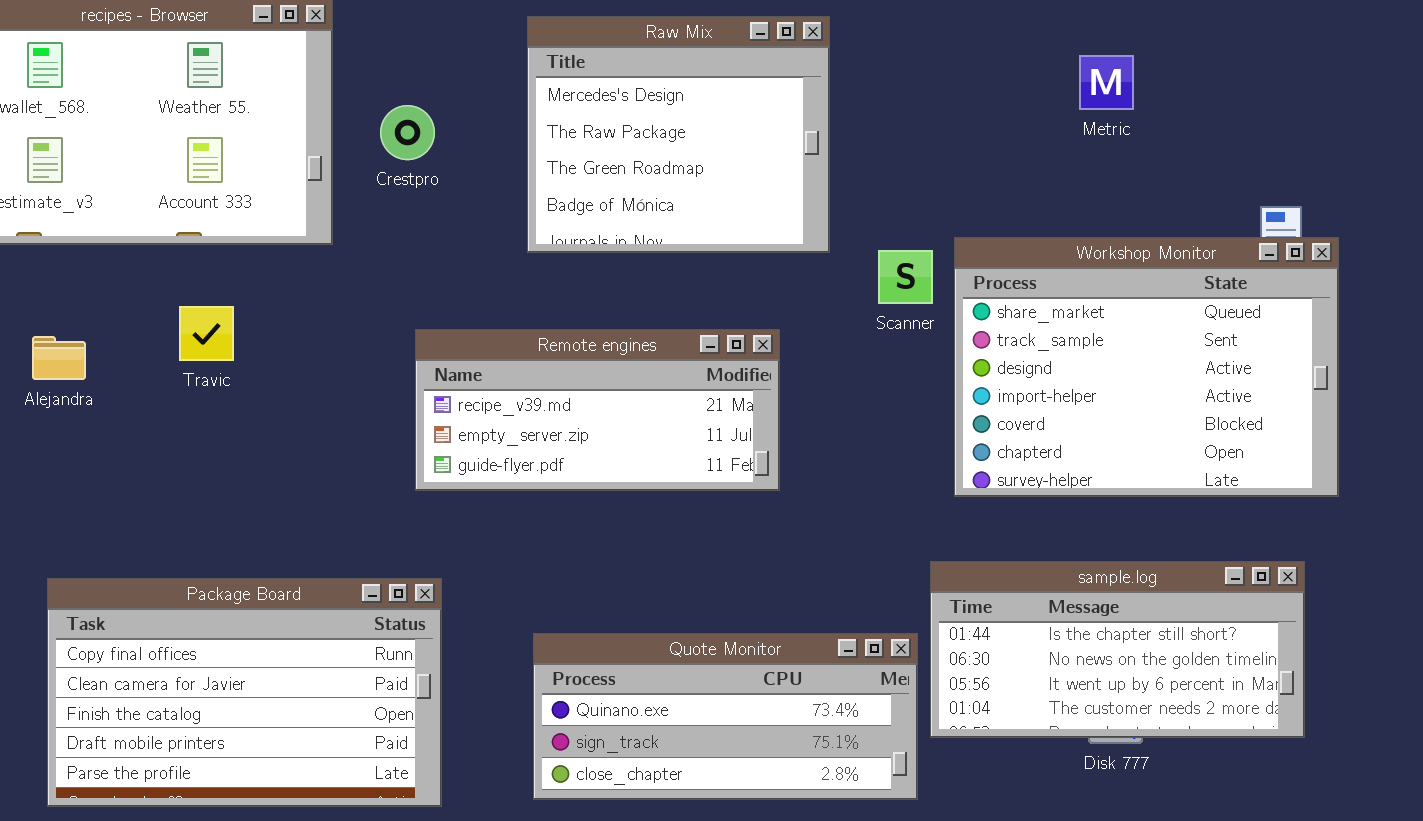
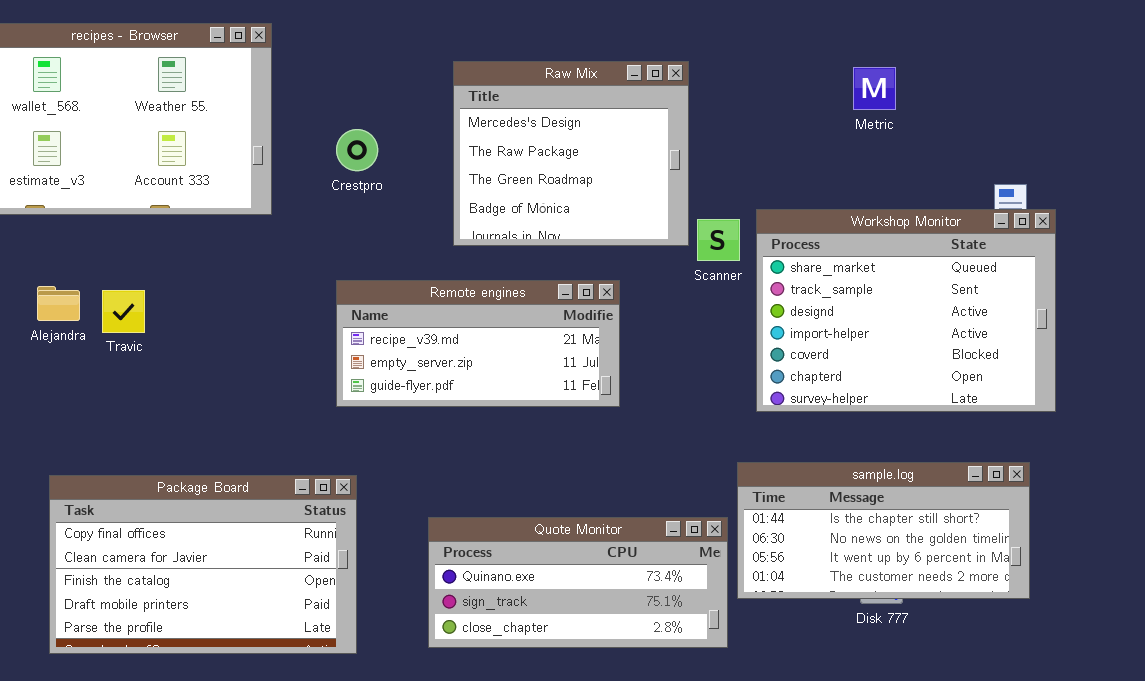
Raw Mix: [527,16,830,253] -> [453,61,689,246], moved
Crestpro: [380,105,435,160] -> [336,129,378,171], moved
Travic: [179,306,234,361] -> [102,290,145,333], moved

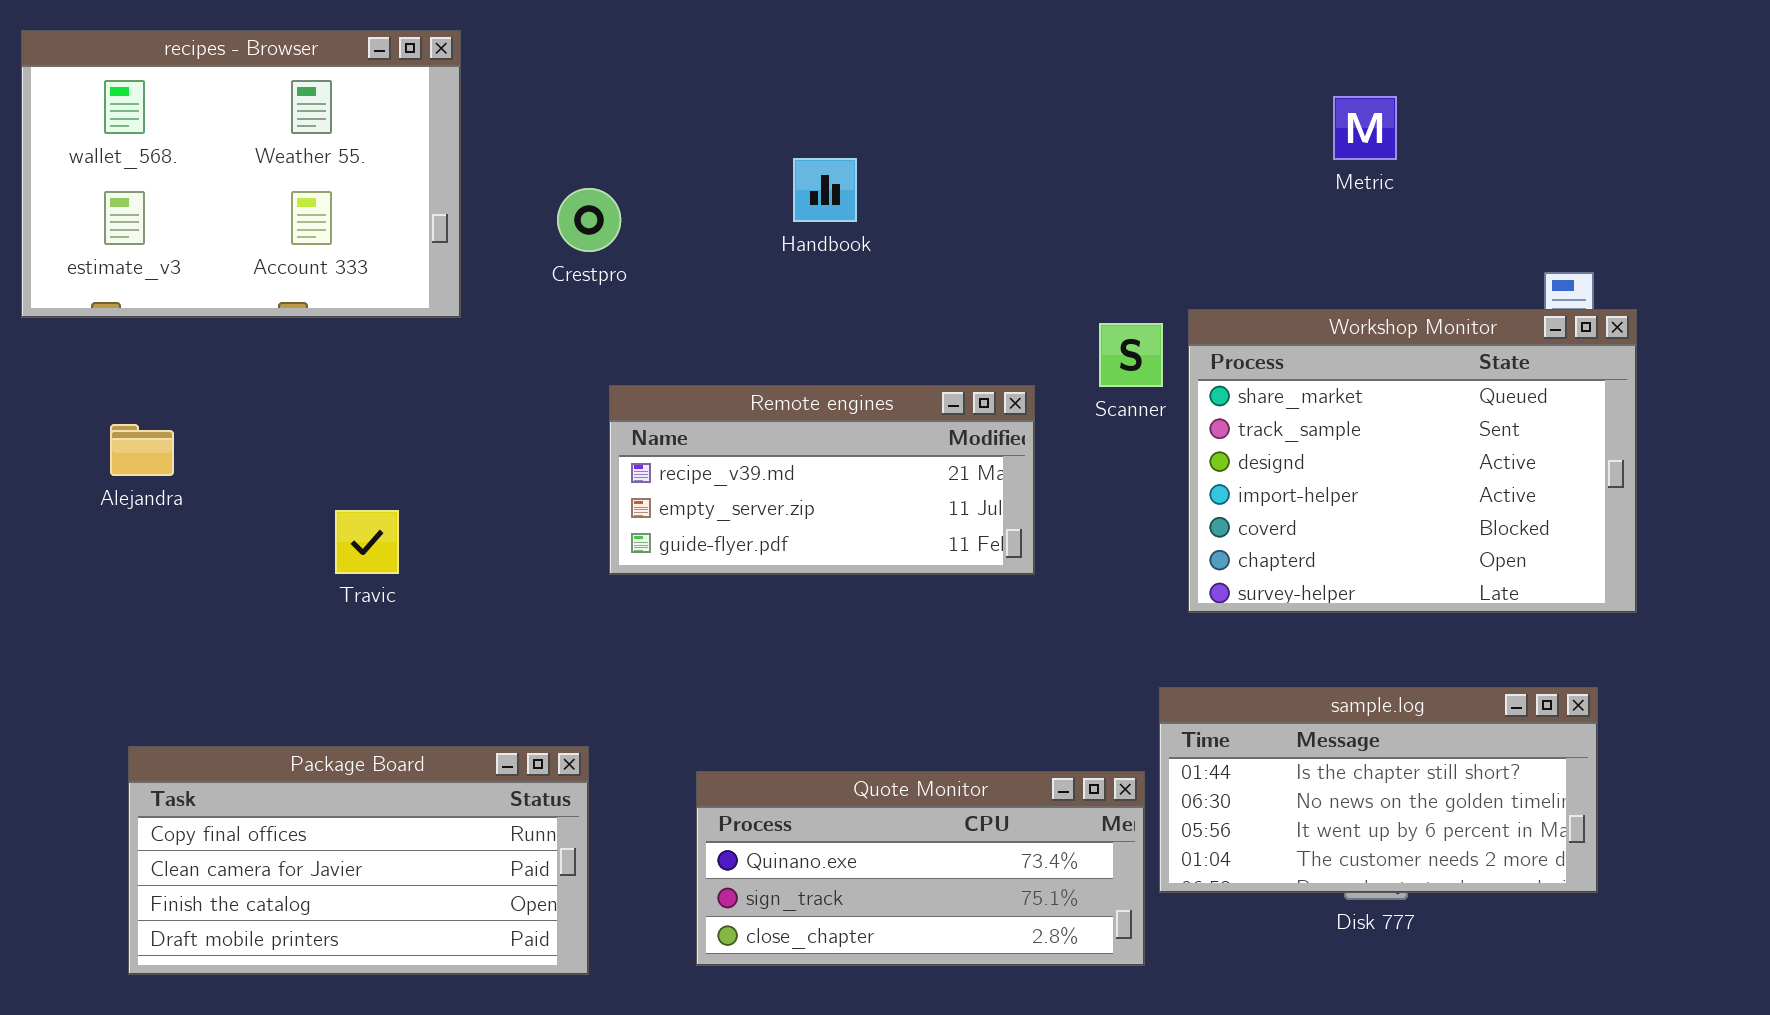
Raw Mix: [453,61,689,246] -> none, closed
Remote engines: [336,280,620,407] -> [609,385,1035,575], moved
Travic: [102,290,145,333] -> [335,510,399,574], moved
Package Board: [49,475,357,654] -> [128,746,589,975], resized

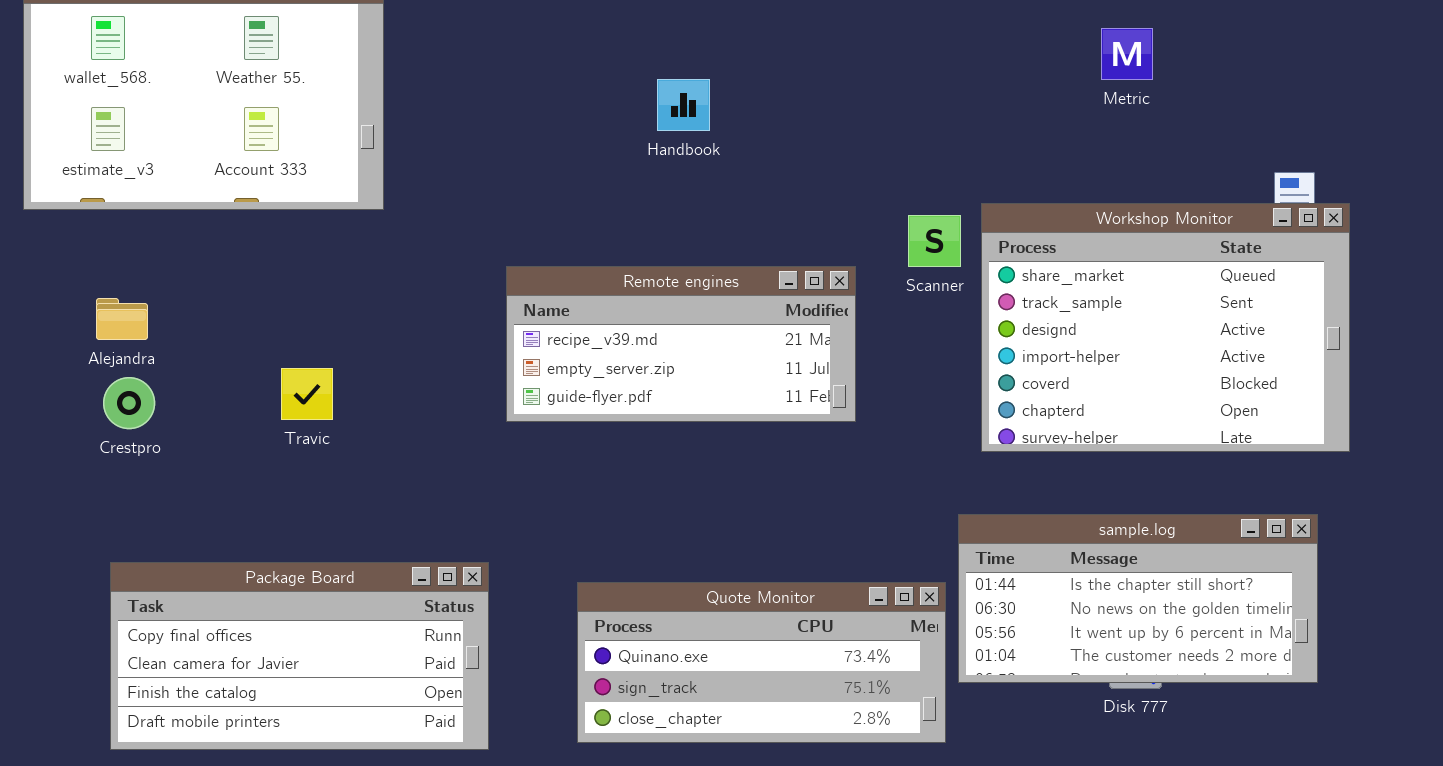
Crestpro: [557,188,621,252] -> [103,377,155,429], moved

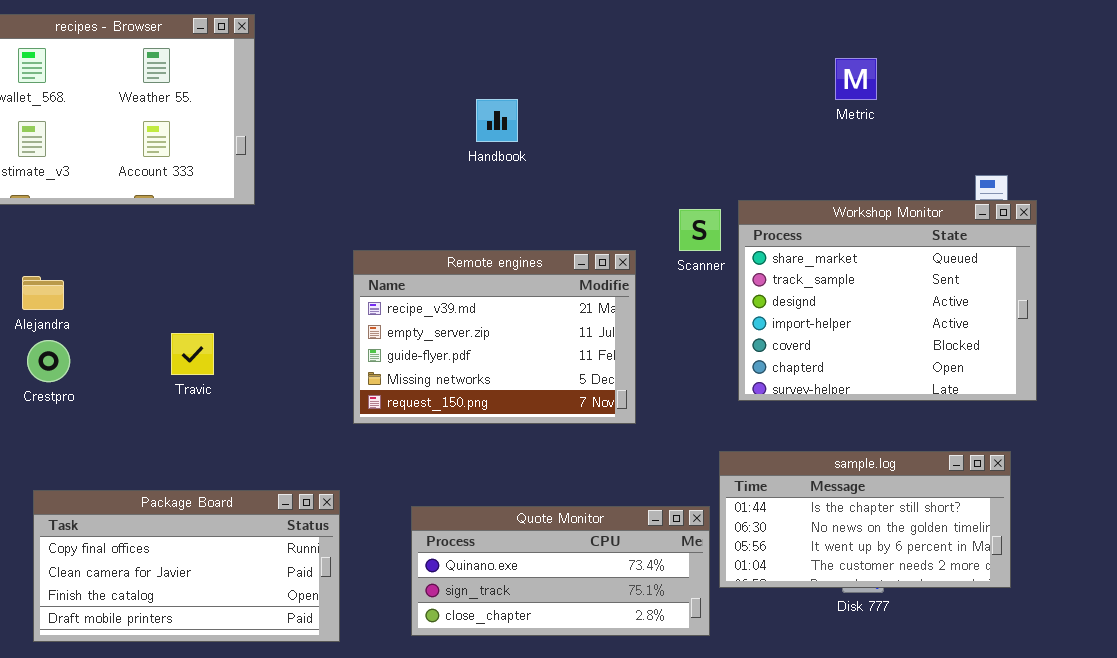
Remote engines: [506,266,856,422] -> [353,250,636,424], resized

